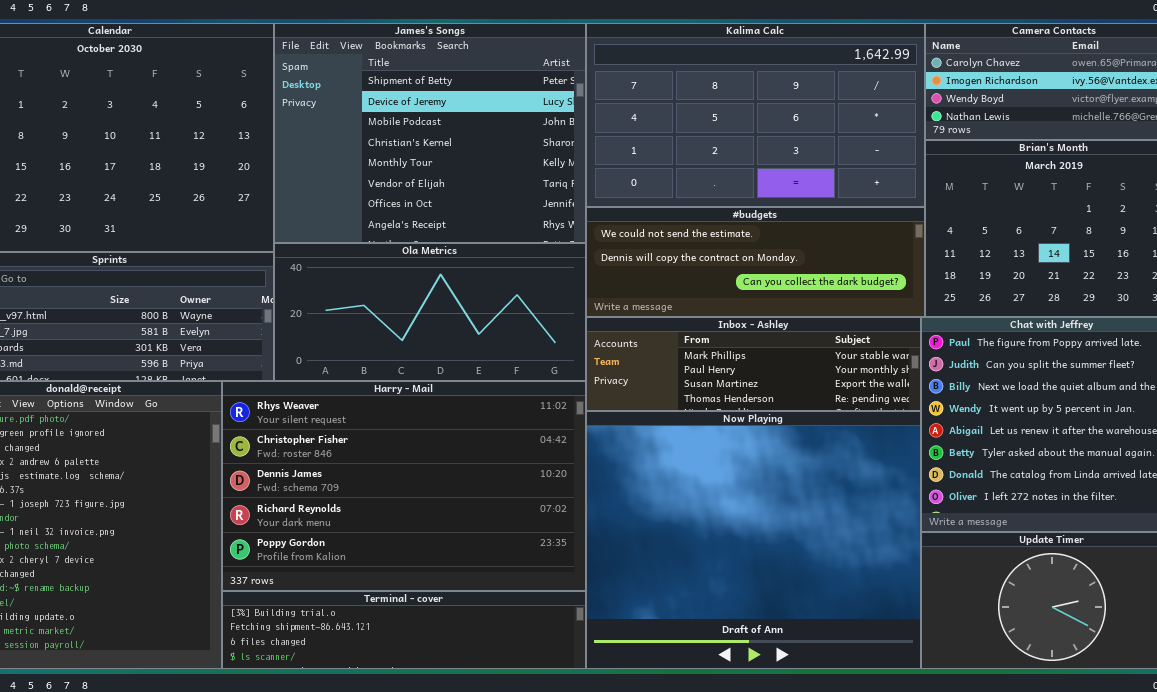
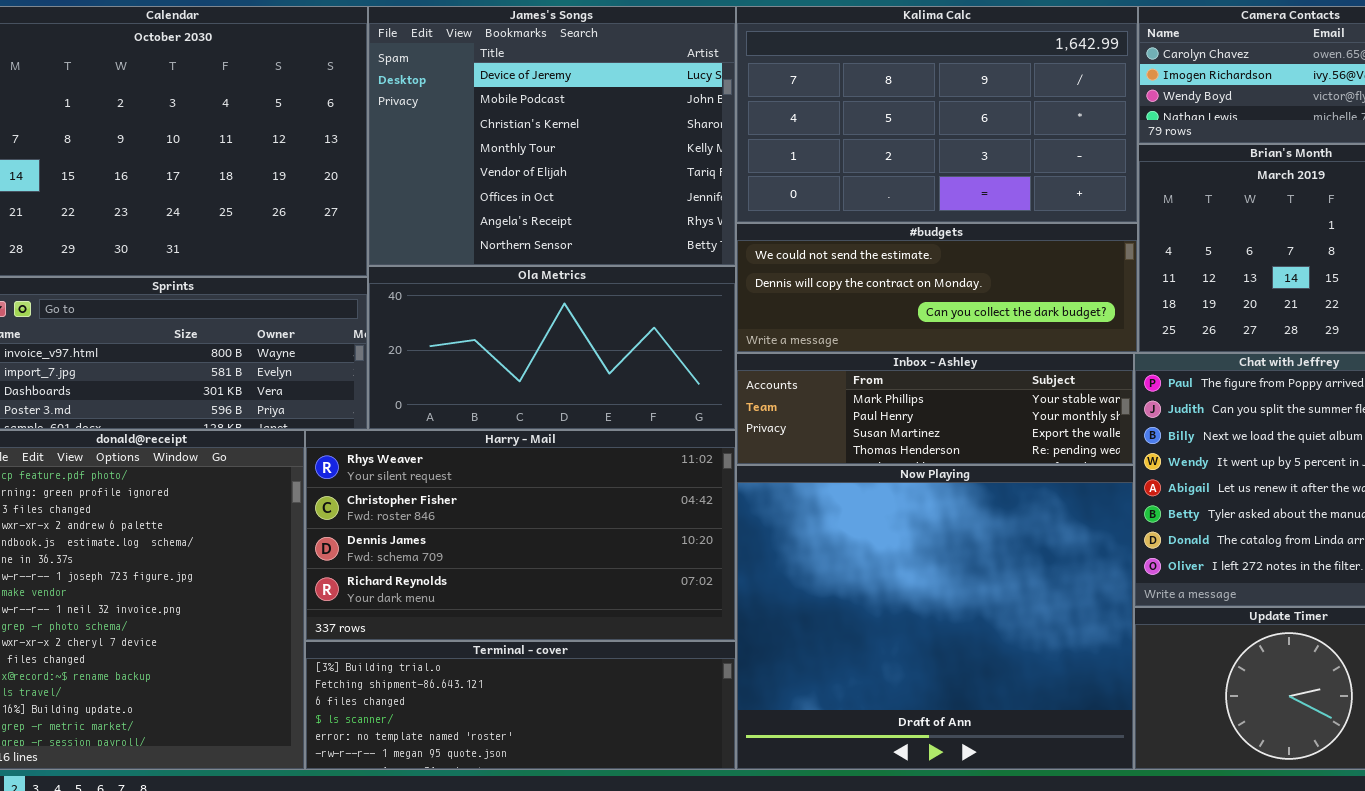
James's Songs: [274,23,586,243] -> [368,6,736,266], scrolled down 1 row
Harry - Mail: [222,381,586,591] -> [305,430,736,641], resized
Terminal - cover: [222,591,586,669] -> [305,641,736,770], resized

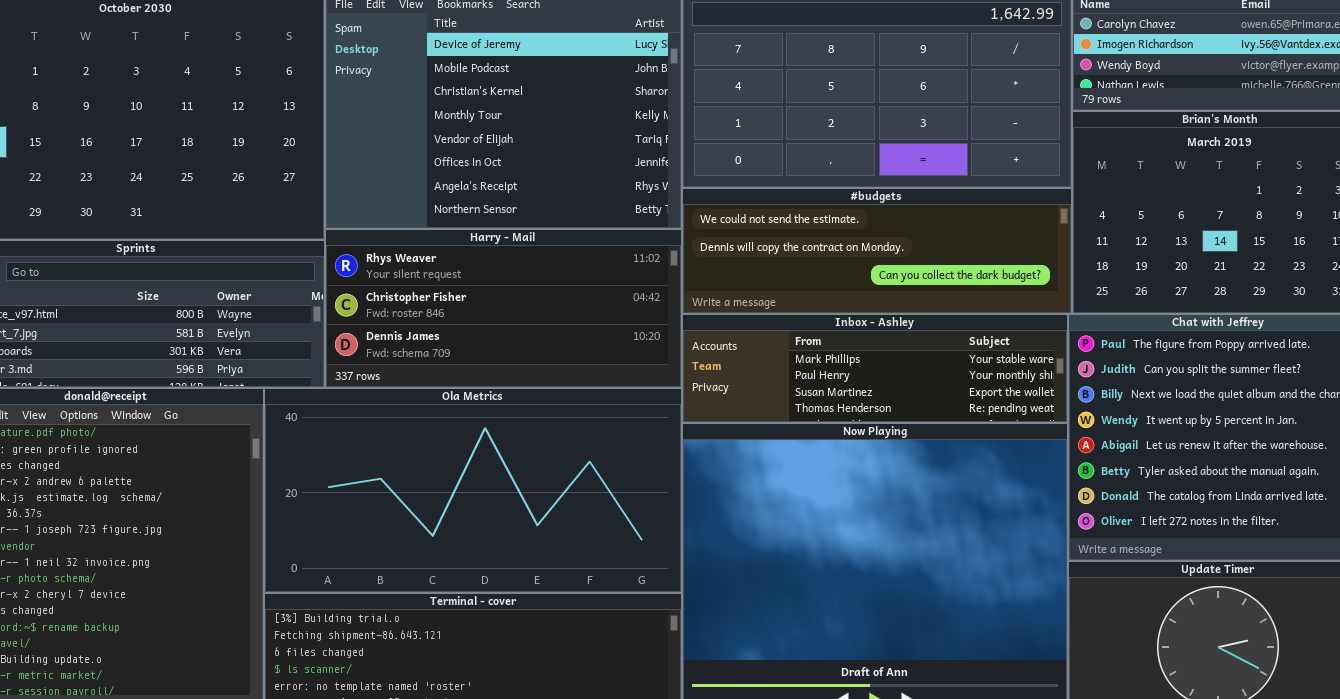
Ola Metrics: [368,266,736,430] -> [264,388,682,593], moved, resized
Harry - Mail: [305,430,736,641] -> [325,229,682,388], moved, resized

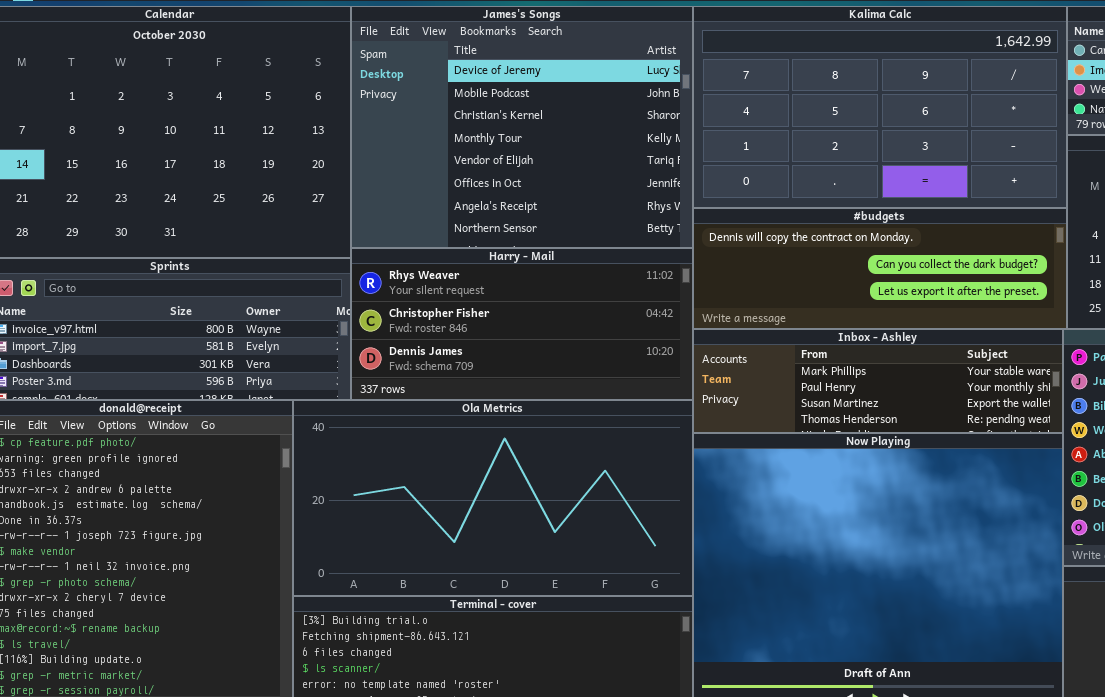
#budgets: [682,188,1072,314] -> [693,208,1067,329], scrolled down 1 row

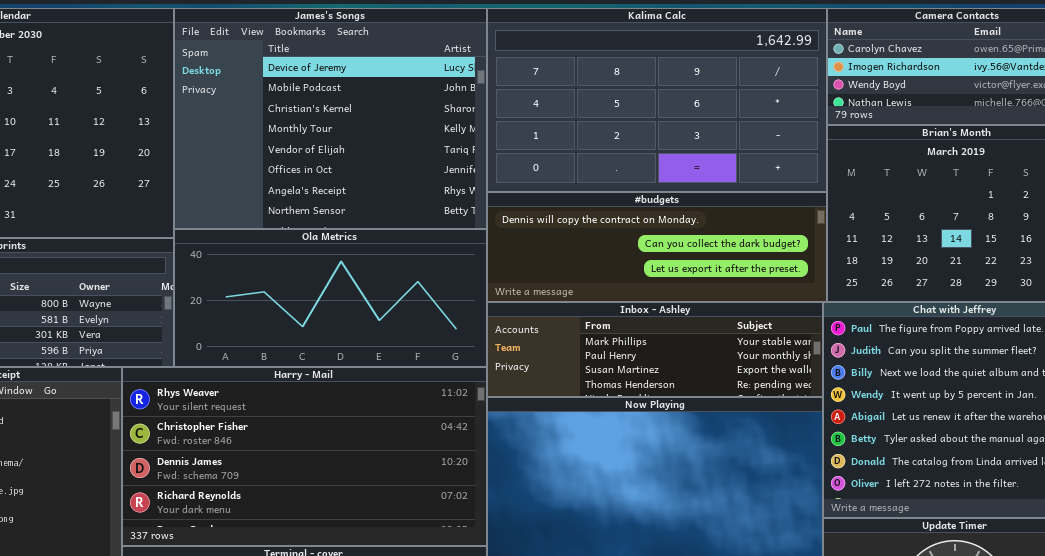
Harry - Mail: [351,248,693,400] -> [122,367,487,546], moved, resized
Ola Metrics: [293,400,693,596] -> [174,229,487,367], moved, resized

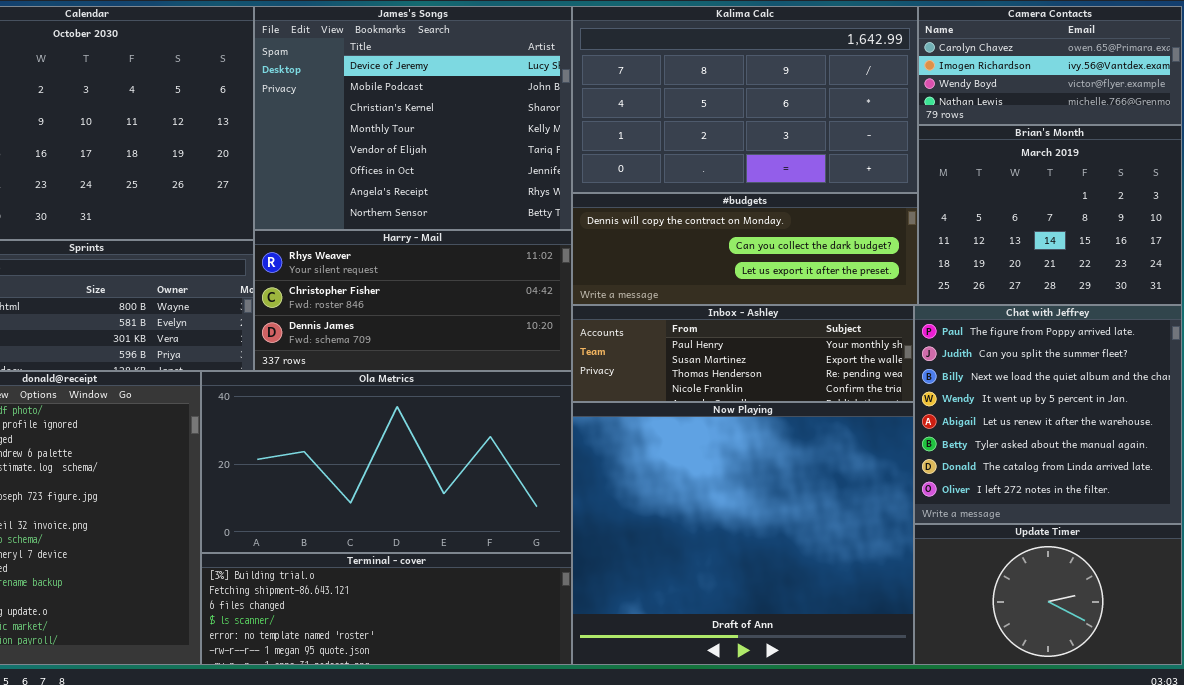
Ola Metrics: [174,229,487,367] -> [201,371,572,553], moved, resized
Inbox - Ashley: [487,302,823,397] -> [572,305,914,402], scrolled down 1 row
Harry - Mail: [122,367,487,546] -> [254,230,572,371], moved, resized

